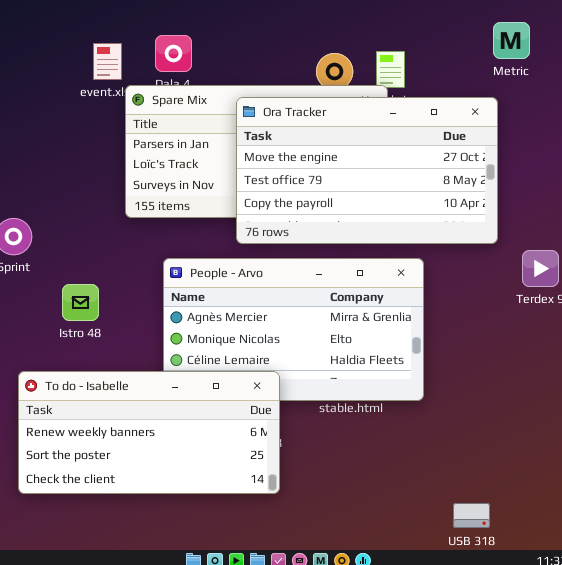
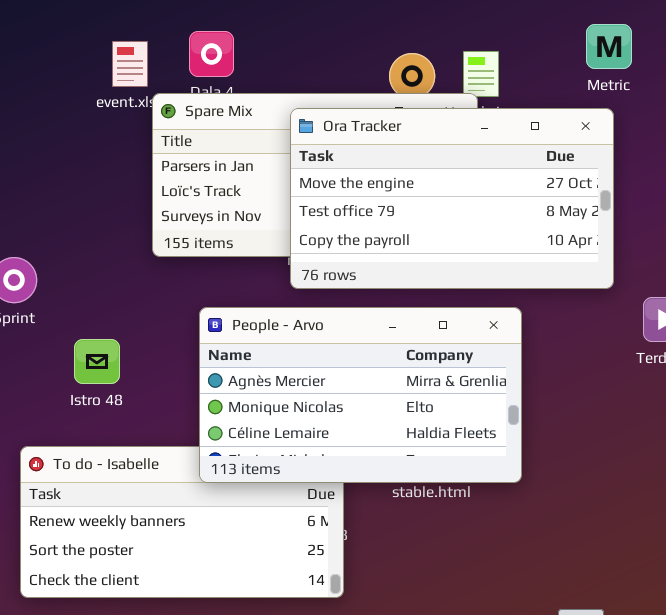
Metric: [493,22,530,59] -> [586,24,632,69], moved
People - Arvo: [163,258,424,401] -> [199,307,522,483], raised

